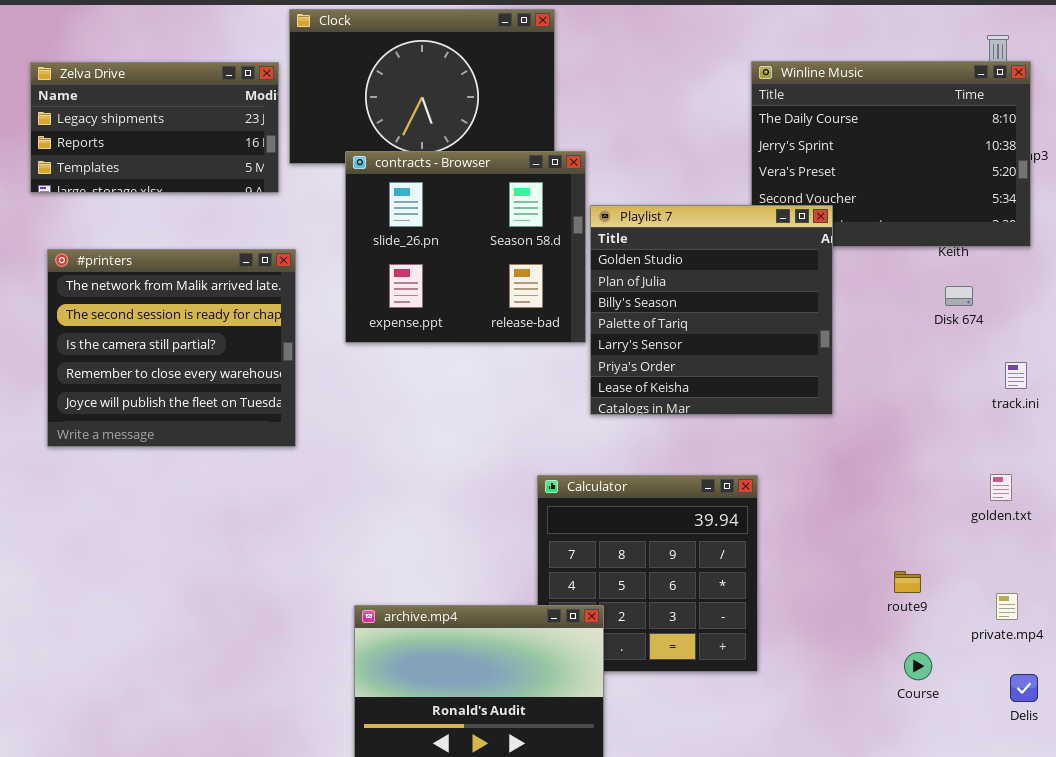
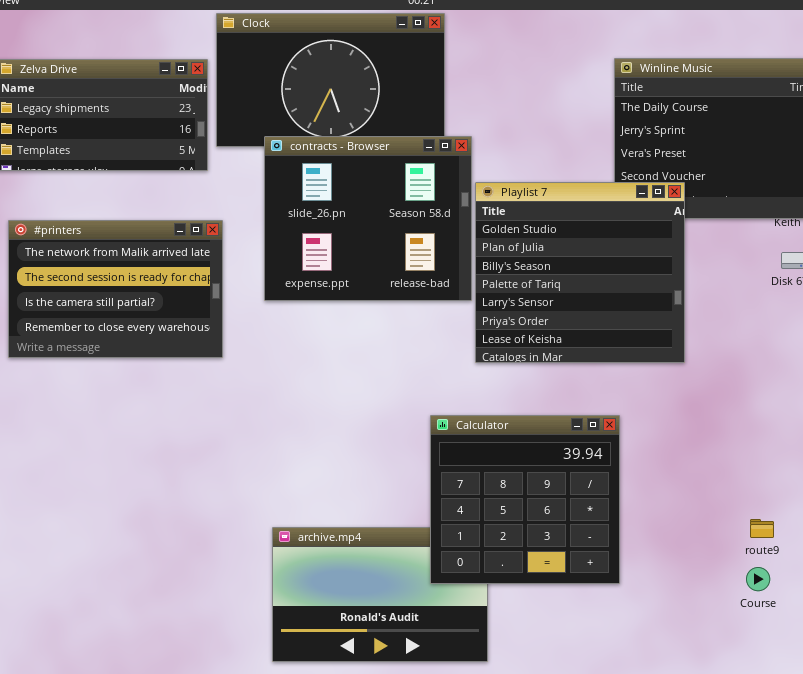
#printers: [47,249,296,447] -> [8,220,223,358], resized
Calculator: [537,475,758,672] -> [430,415,620,584], raised
route9: [894,571,921,593] -> [750,519,774,538], moved

